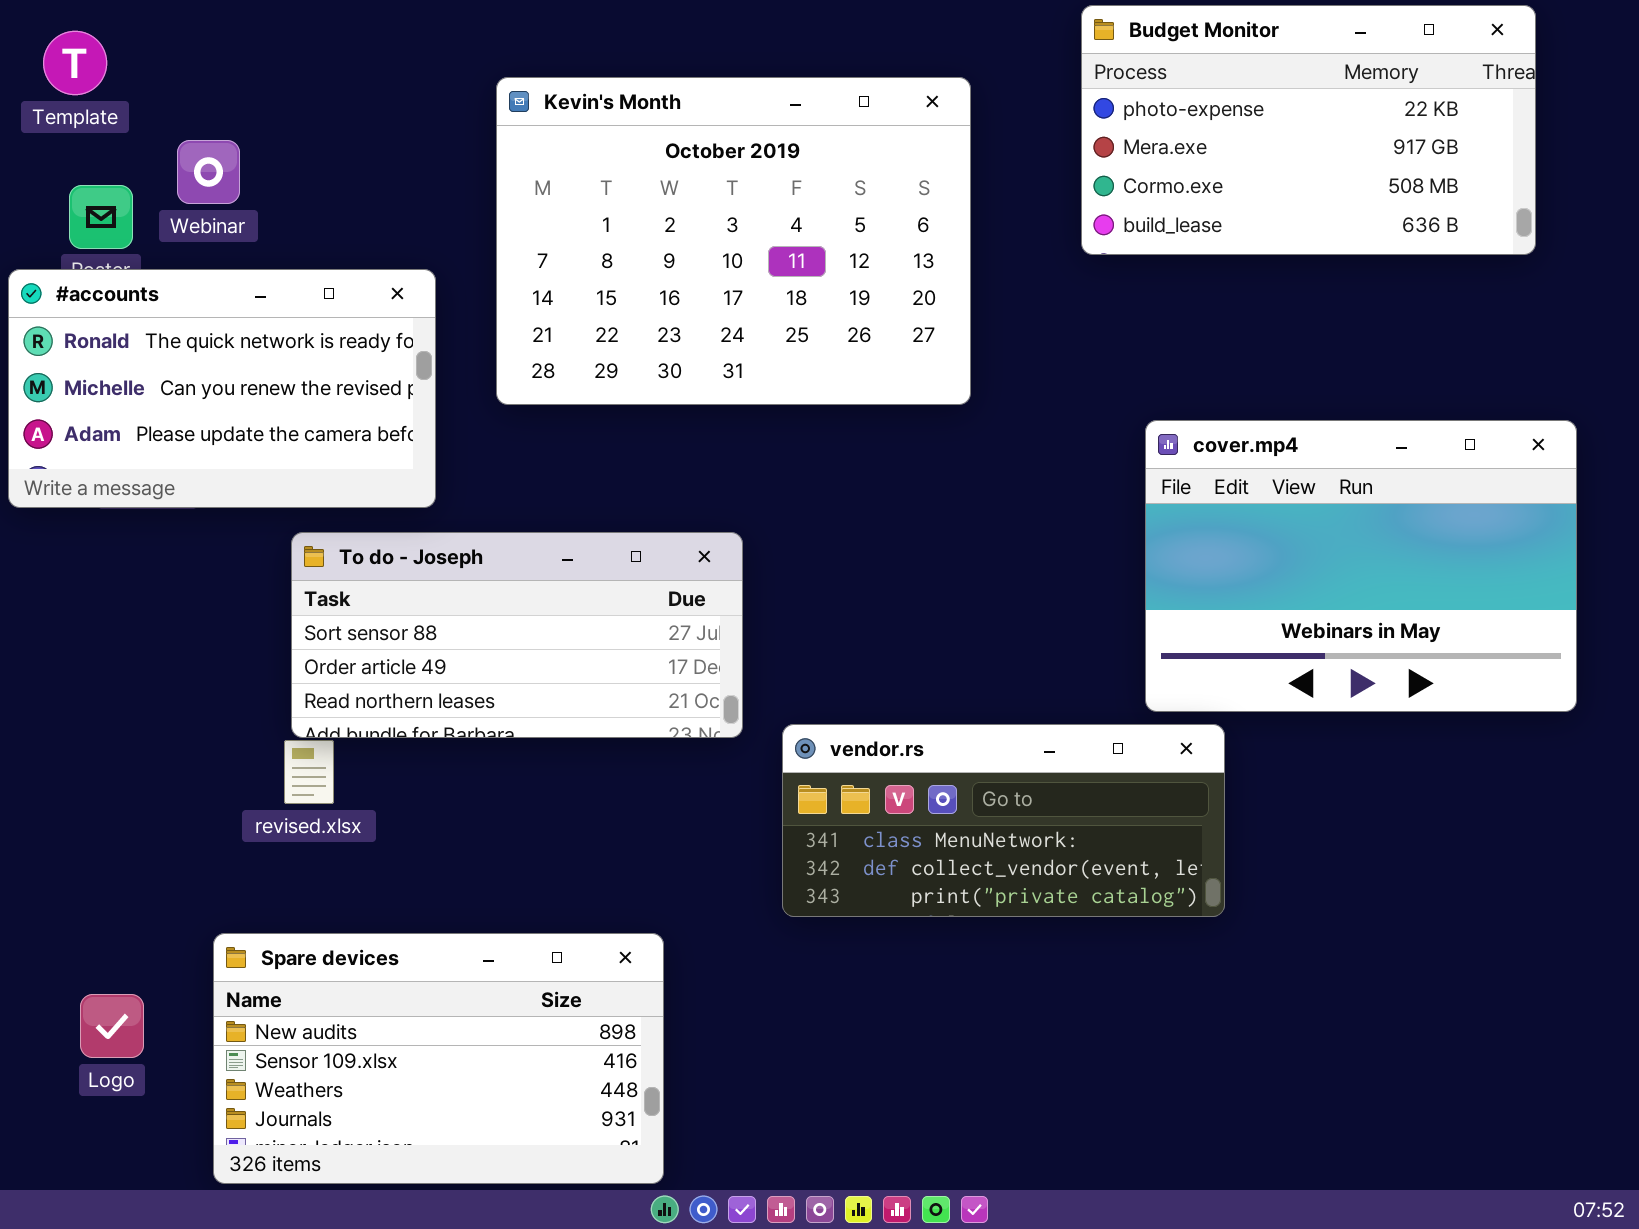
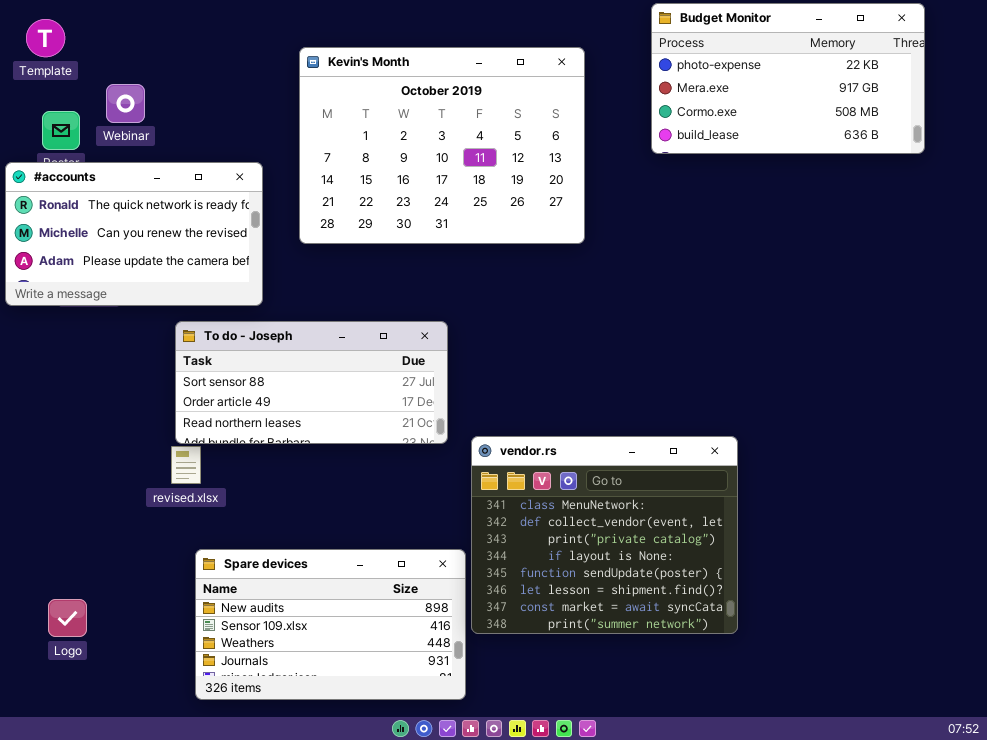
cover.mp4: [1145,420,1577,712] -> none, closed
vendor.rs: [782,724,1225,917] -> [471,436,738,634], resized
Spare devices: [213,933,664,1184] -> [195,549,466,700], moved

